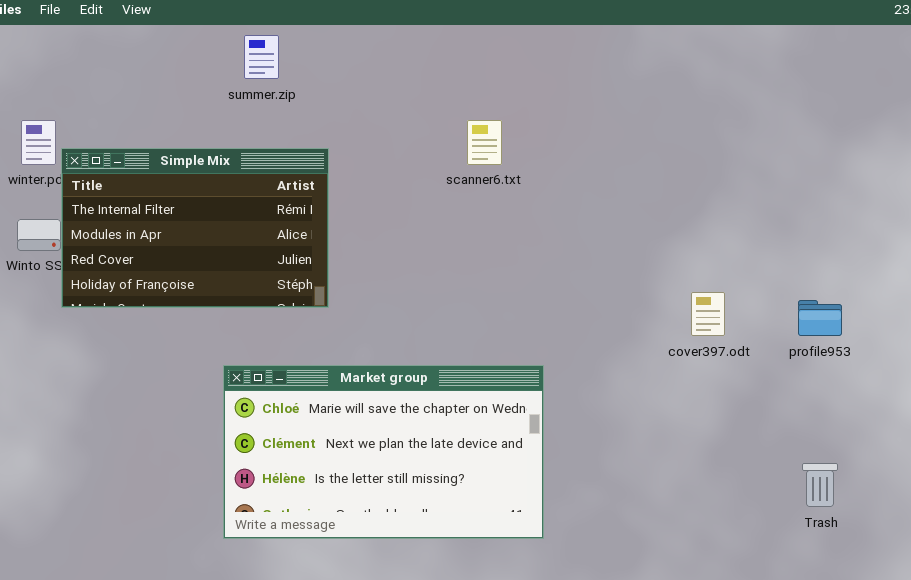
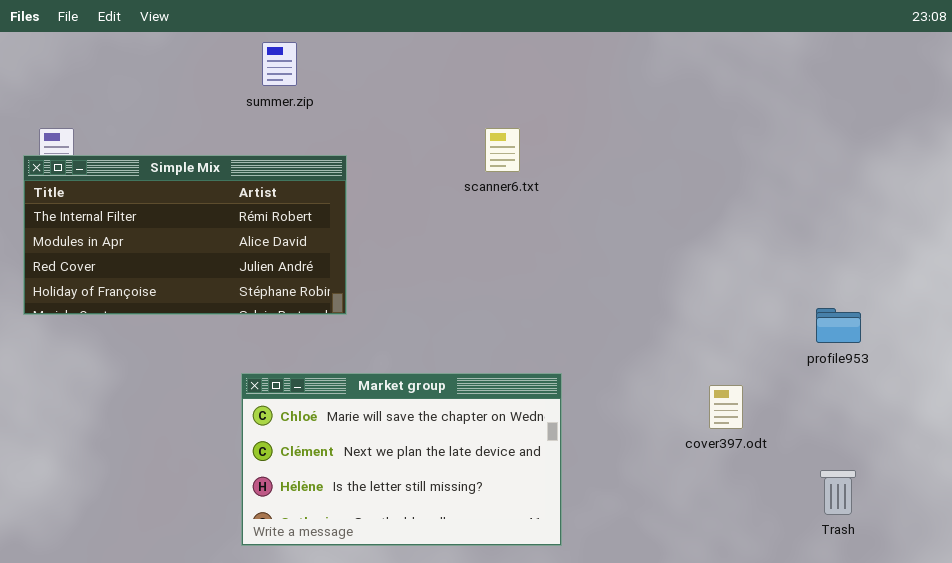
Simple Mix: [61,148,329,308] -> [23,155,347,315], resized
cover397.odt: [691,292,725,336] -> [709,385,743,429], moved

